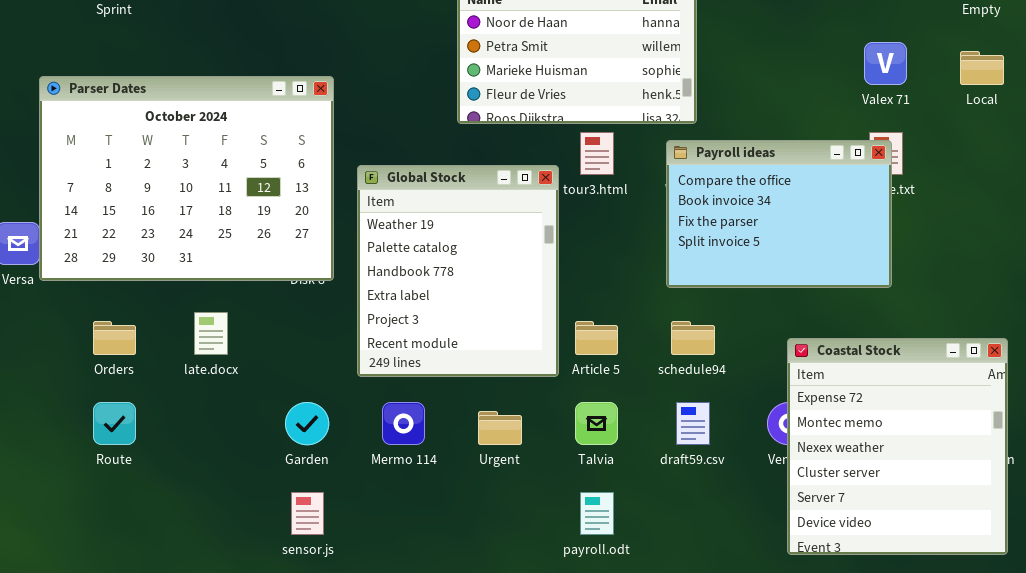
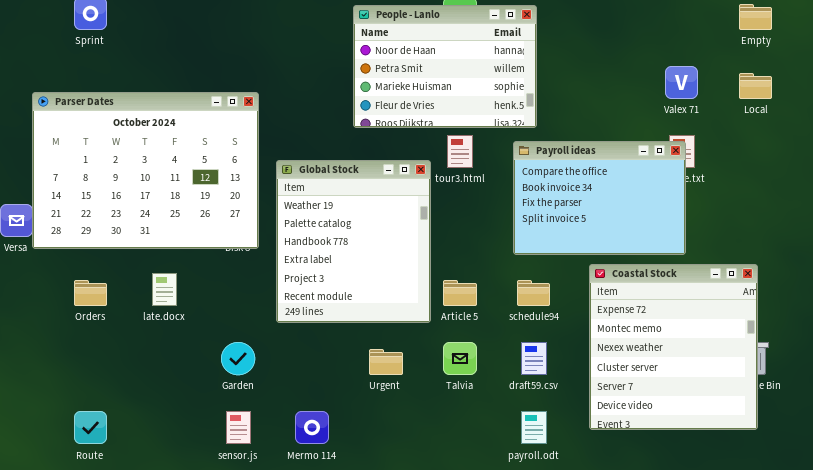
Coastal Stock: [787,338,1008,555] -> [589,264,758,430], moved
Route: [93,402,136,445] -> [74,411,107,444], moved
Mermo 114: [382,402,425,445] -> [295,411,329,444], moved
payroll.odt: [580,492,614,535] -> [521,411,547,444], moved

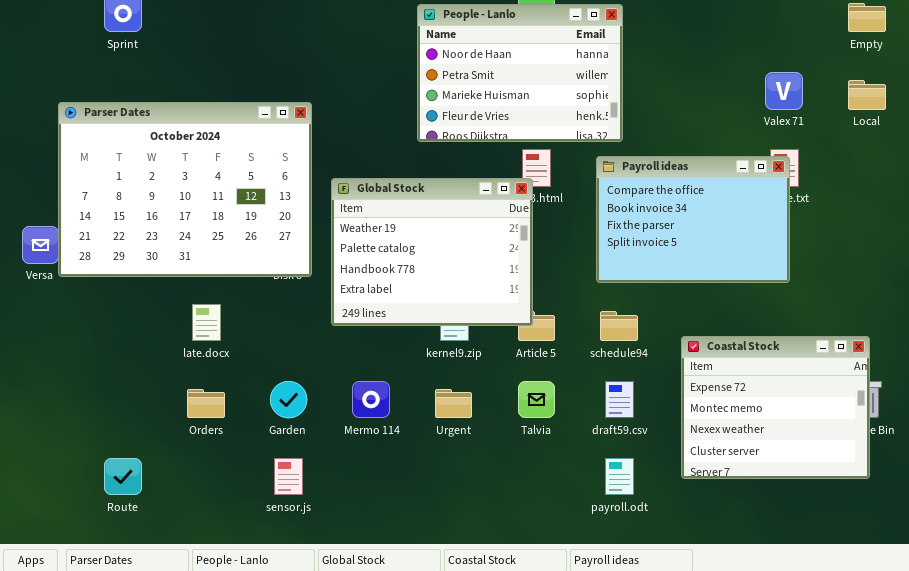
Global Stock: [276,160,431,323] -> [331,178,533,326], resized
Coastal Stock: [589,264,758,430] -> [681,336,870,479], resized
Orders: [74,280,107,306] -> [187,389,225,418], moved
Mermo 114: [295,411,329,444] -> [352,381,390,418], moved

